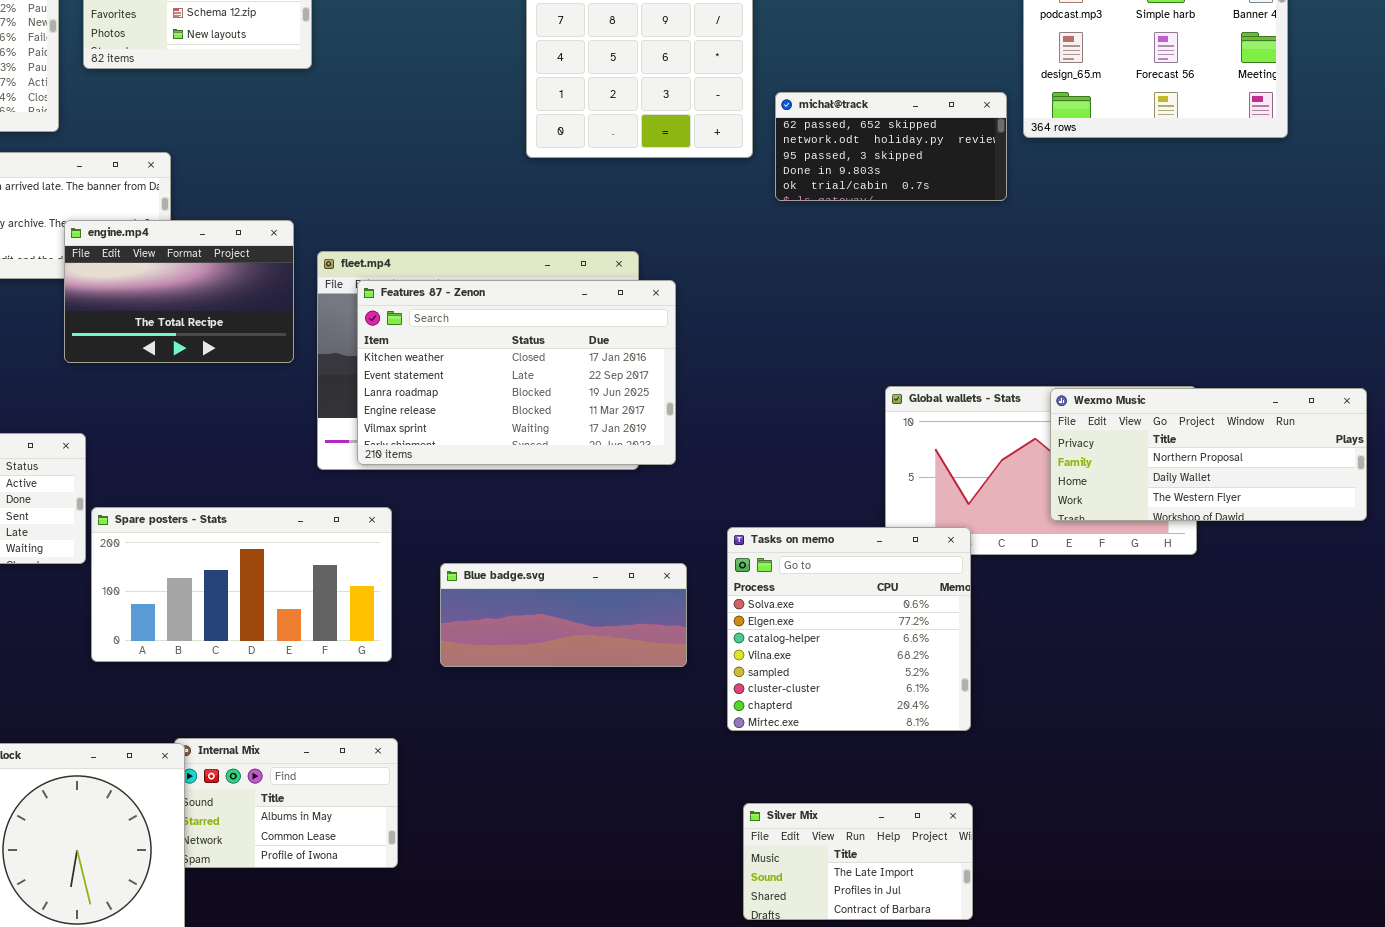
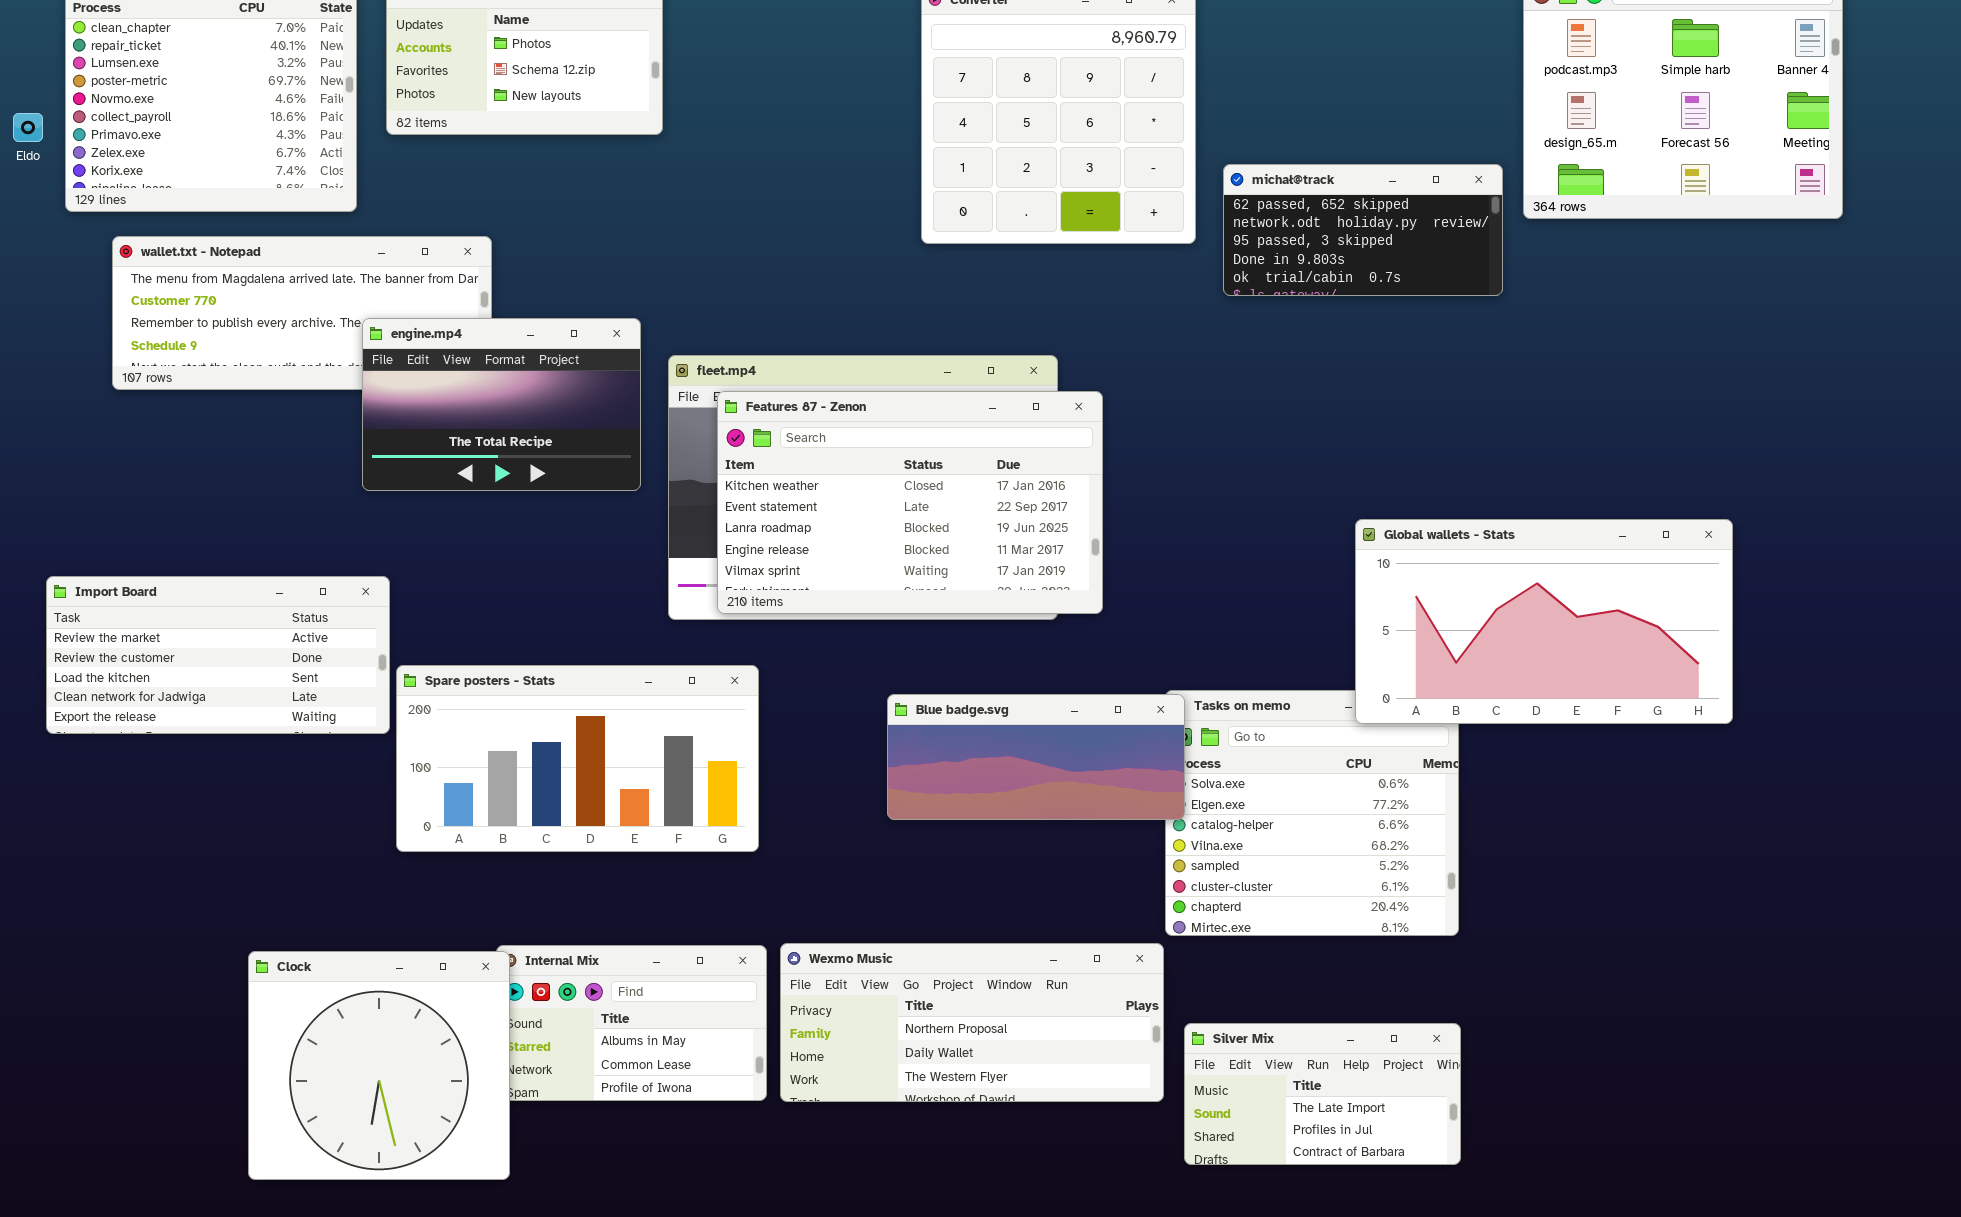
Global wallets - Stats: [885,386,1197,555] -> [1355,519,1733,724], raised
Wexmo Music: [1050,388,1367,521] -> [780,943,1164,1102], moved
Blue badge.svg: [440,563,687,667] -> [887,694,1185,820], moved

